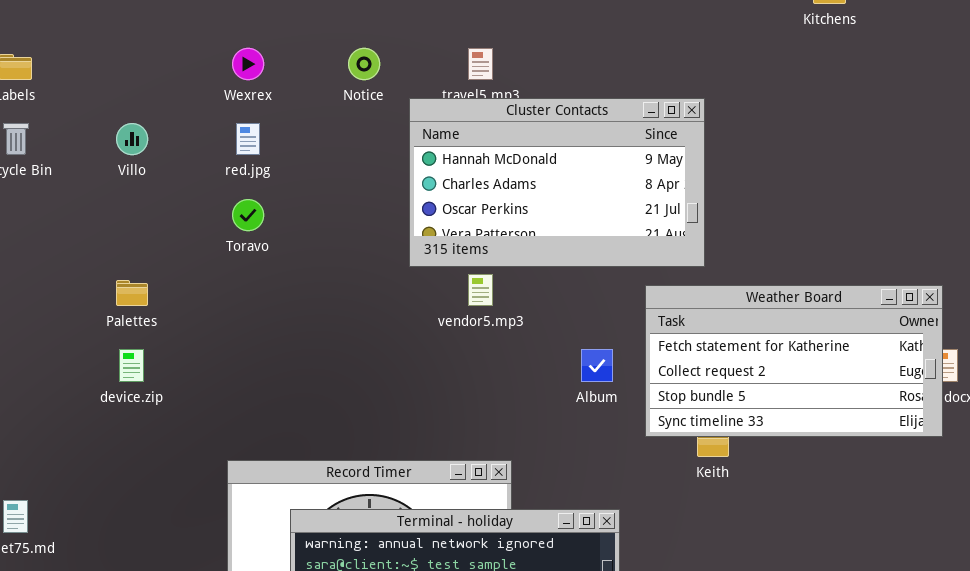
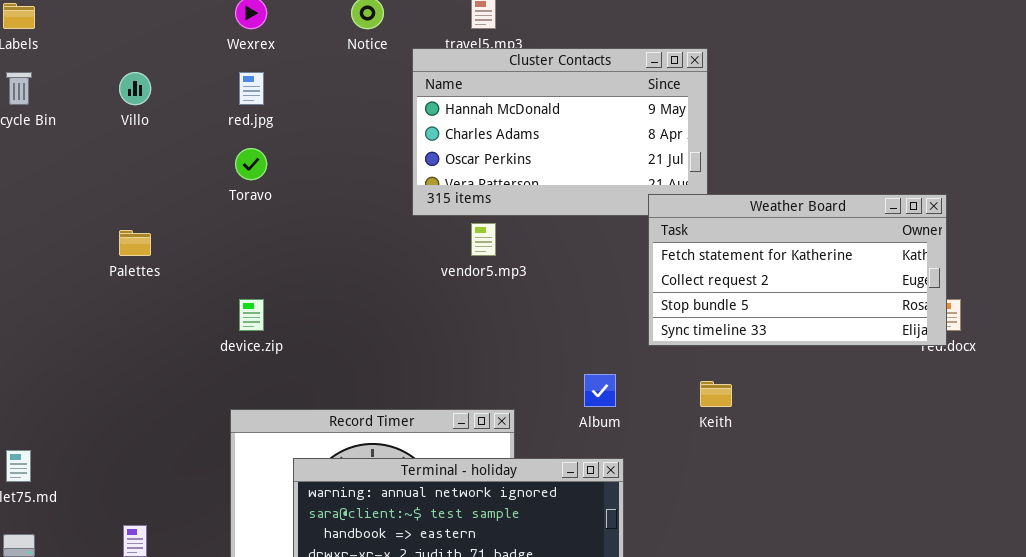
Weather Board: [645,285,943,437] -> [648,194,947,346], moved
device.zip: [119,349,144,382] -> [239,299,264,331], moved
Album: [581,349,613,382] -> [584,374,616,407], moved

